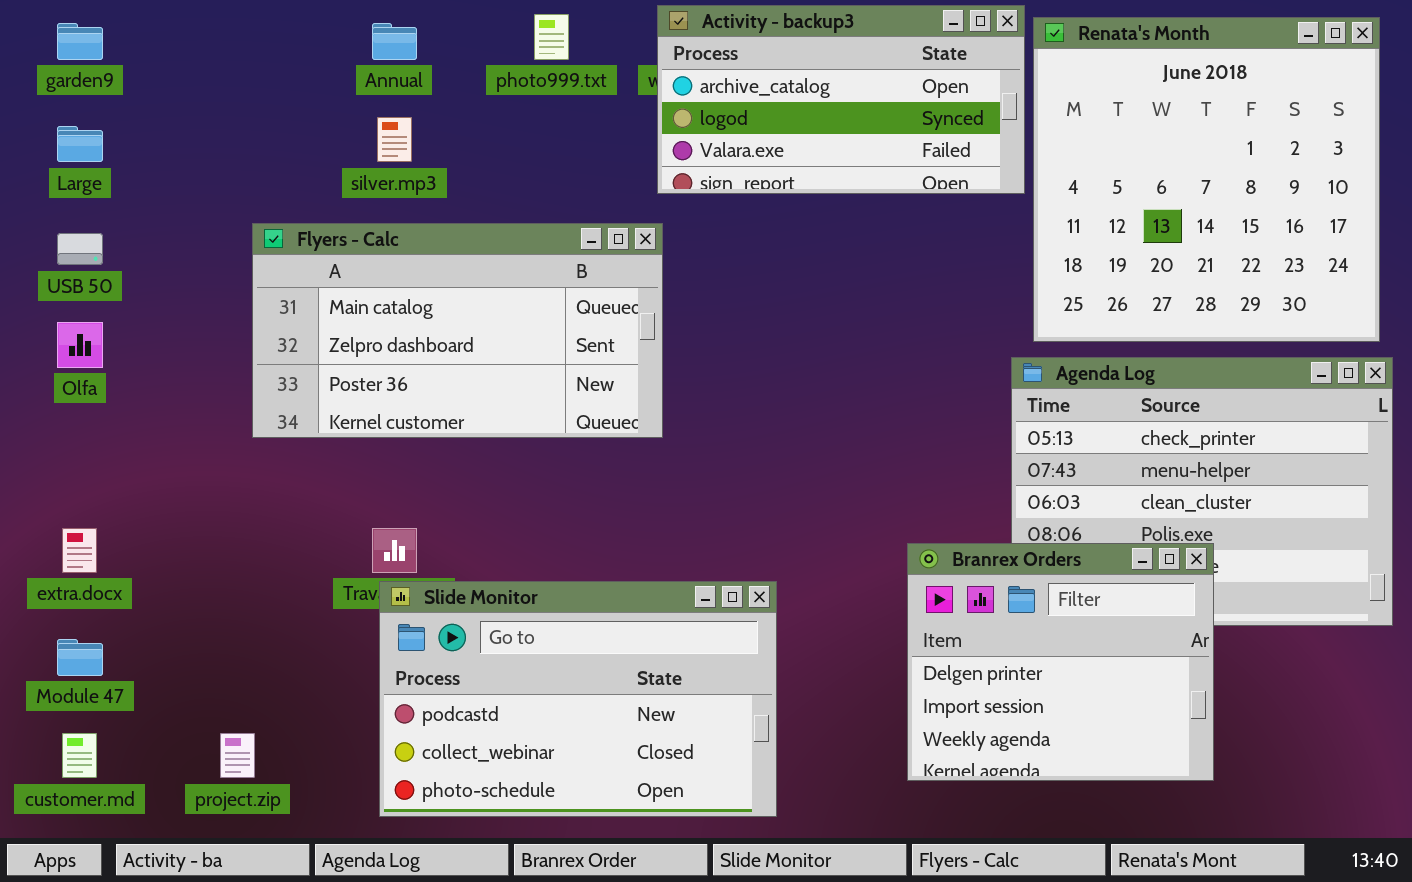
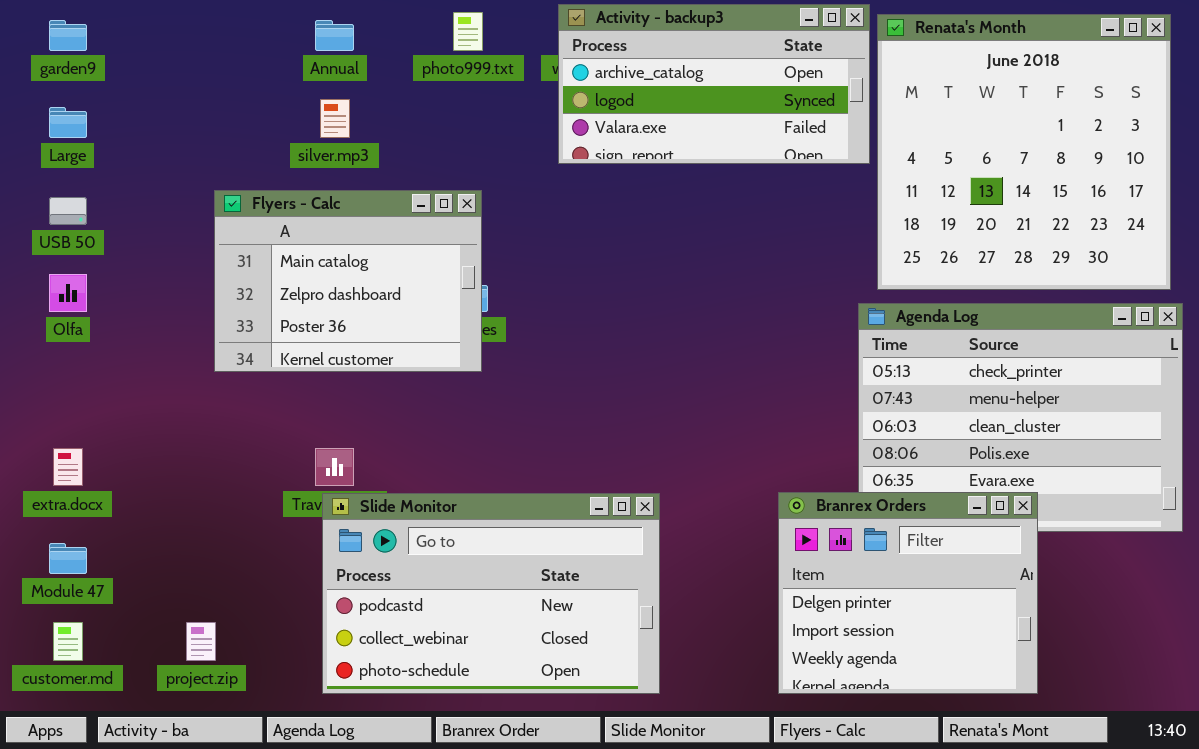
Flyers - Calc: [252,223,663,438] -> [214,190,482,372], resized
Branrex Orders: [907,543,1214,781] -> [778,492,1038,694], moved

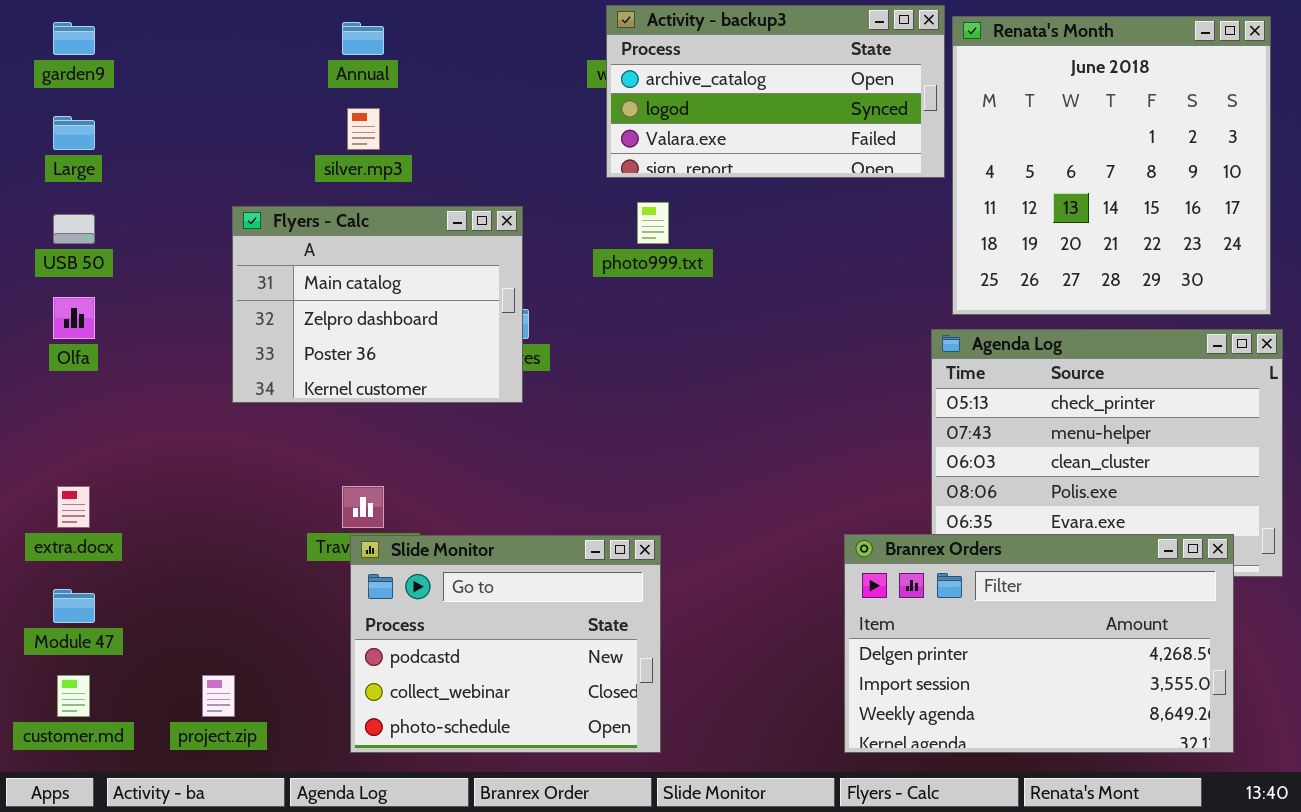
photo999.txt: [453,12,483,51] -> [637,202,669,244], moved
Branrex Orders: [778,492,1038,694] -> [844,534,1234,753], resized
Slide Monitor: [322,493,660,694] -> [350,535,661,753], resized

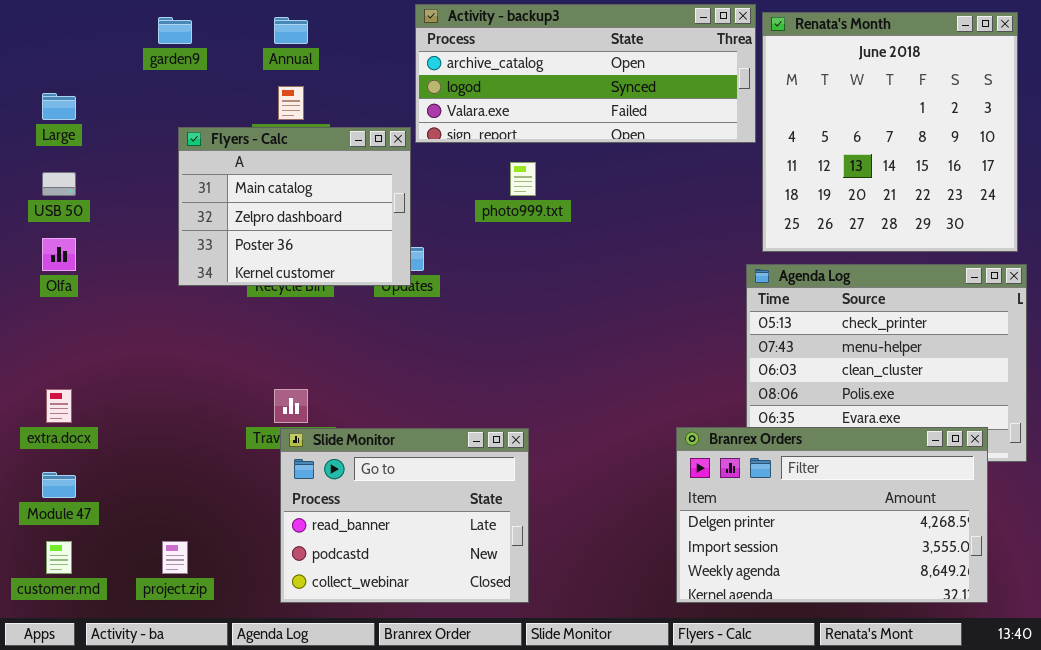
Activity - backup3: [606,5,945,178] -> [415,4,756,143], resized
garden9: [53,22,95,55] -> [158,17,192,44], moved
Flyers - Calc: [232,206,523,403] -> [178,127,411,286], moved
Slide Monitor: [350,535,661,753] -> [280,428,529,603], scrolled up 1 row

